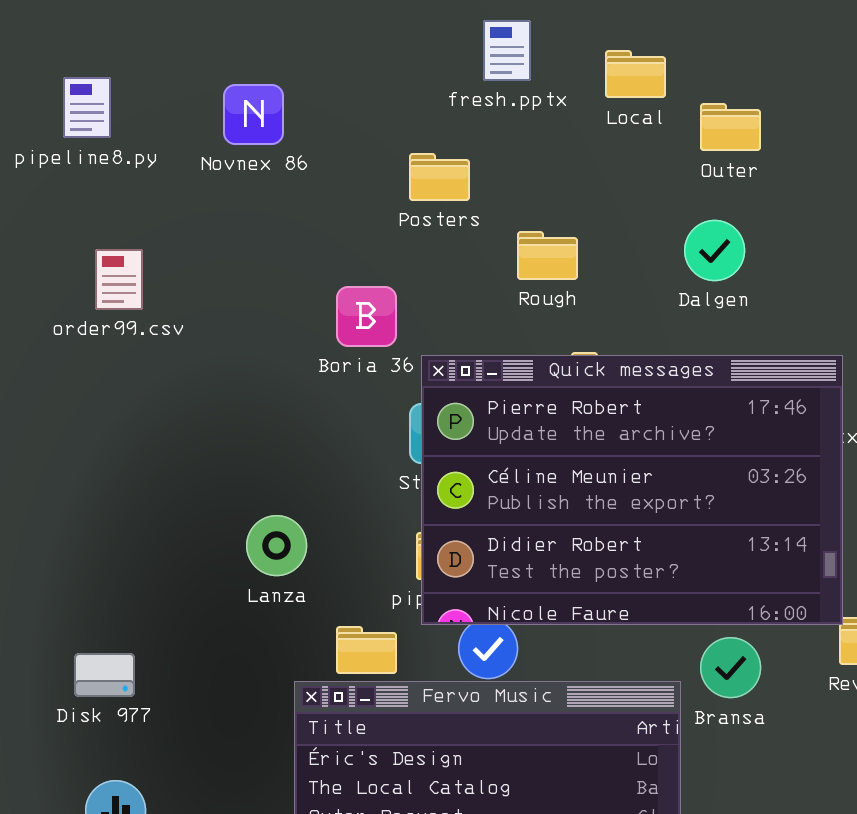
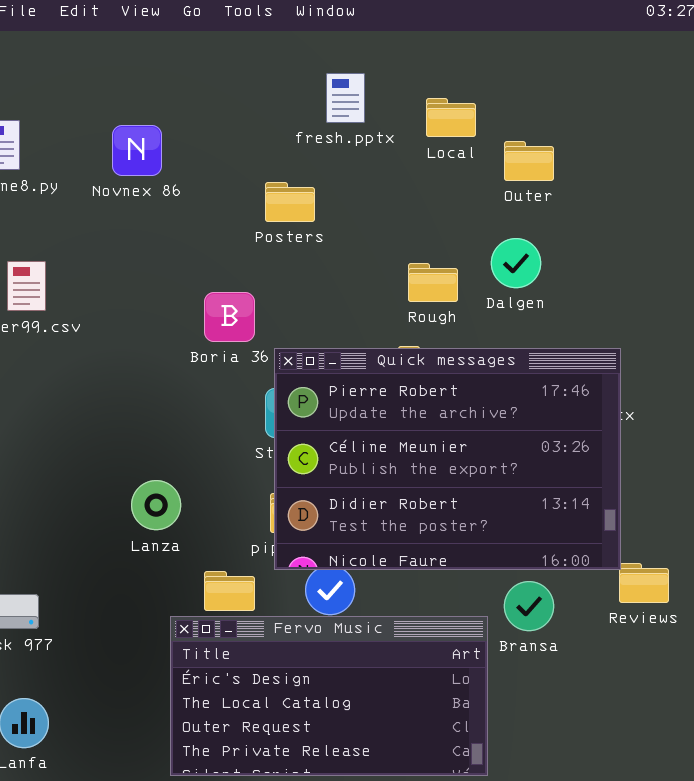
Rough: [517,231,578,280] -> [408,263,458,302], moved

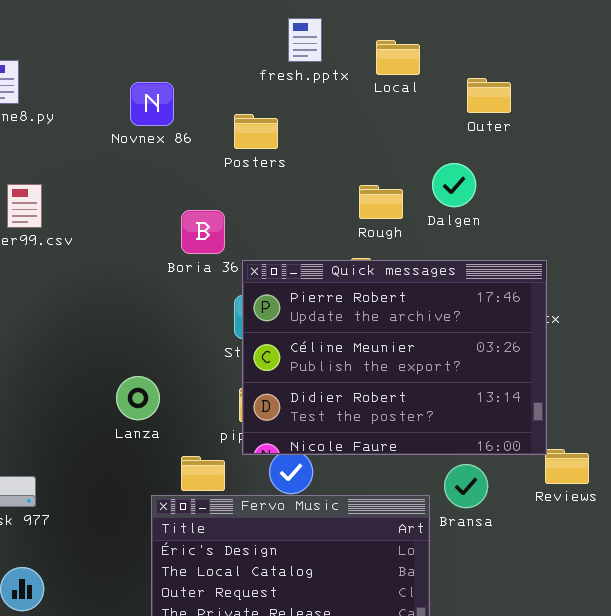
Novnex 86: [112,125,162,176] -> [130,82,174,126], moved
Outer: [504,141,554,181] -> [467,78,511,113], moved

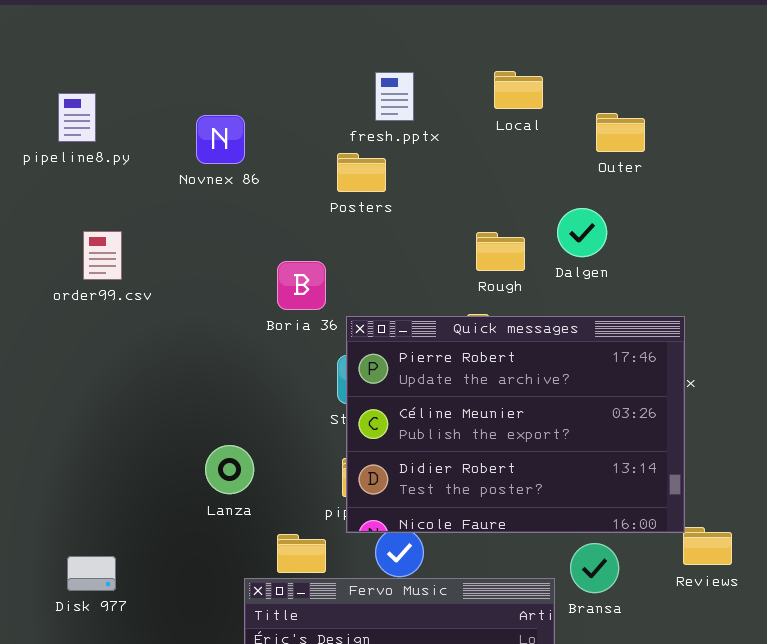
fresh.pptx: [288,18,322,62] -> [375,72,414,121], moved
Novnex 86: [130,82,174,126] -> [196,115,245,164], moved

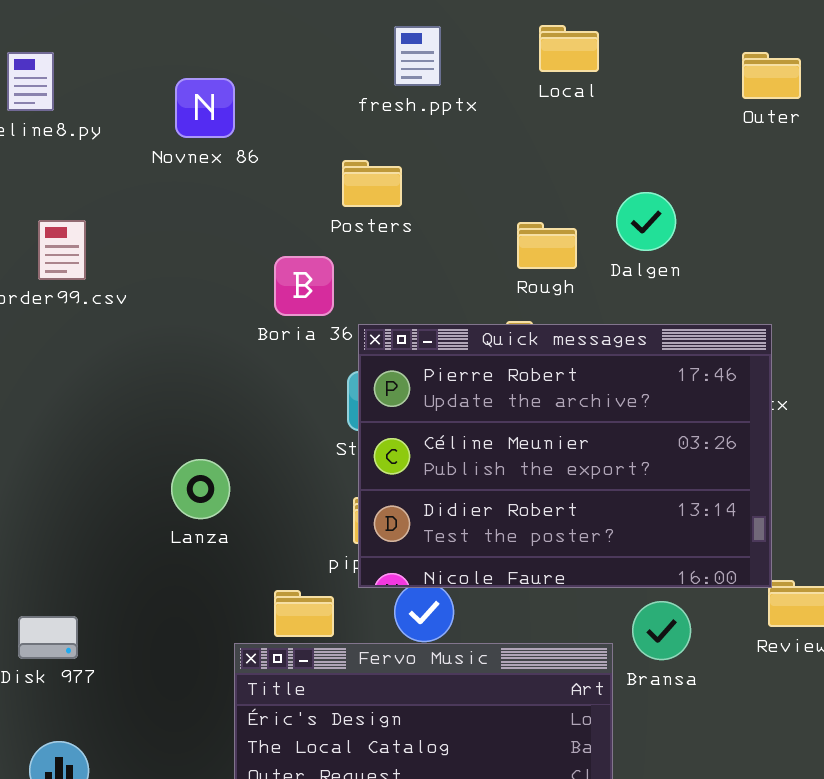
Outer: [596,113,645,152] -> [742,52,801,99], moved
Posters: [337,153,386,192] -> [342,160,402,207], moved
Lanza: [205,445,254,494] -> [171,459,230,519], moved

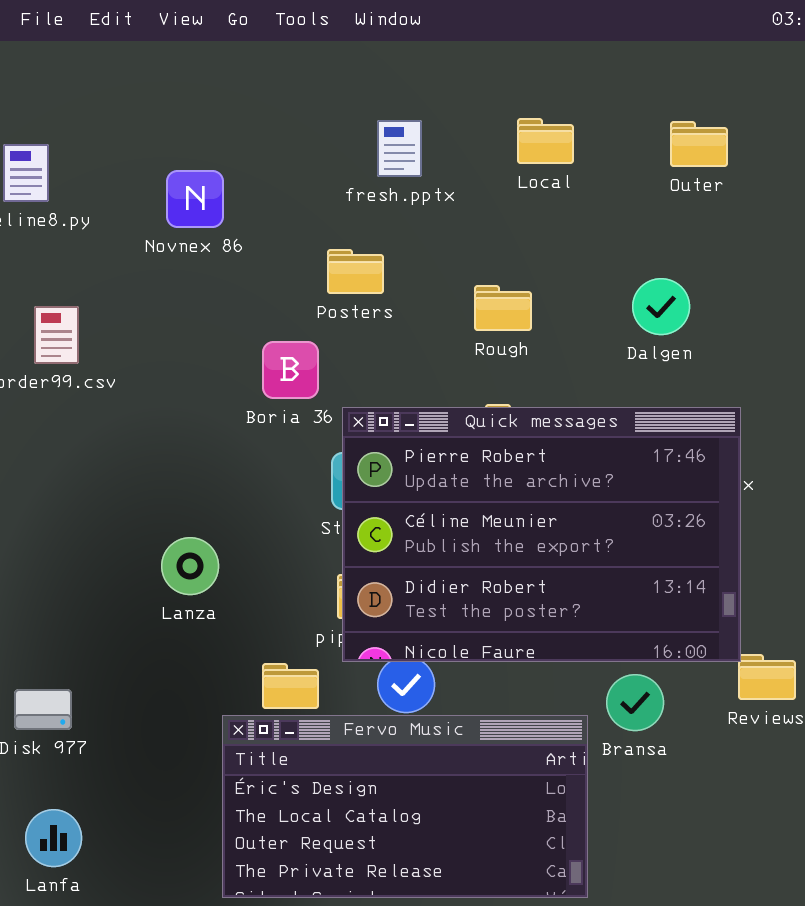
Outer: [742,52,801,99] -> [670,121,728,167], moved
Dalgen: [616,192,676,251] -> [632,278,690,335], moved
Rough: [517,222,577,269] -> [474,285,532,331], moved

